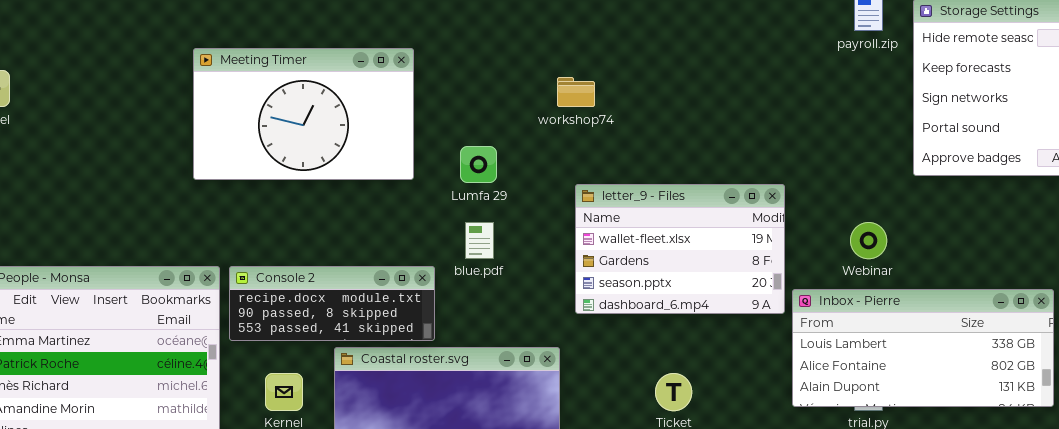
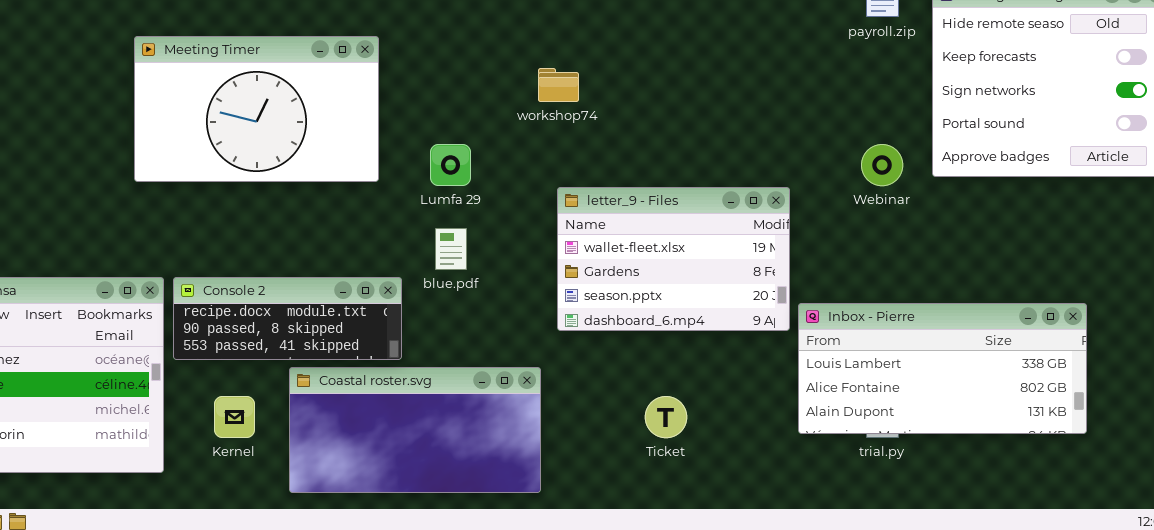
Webinar: [850,222,887,259] -> [861,144,903,186], moved

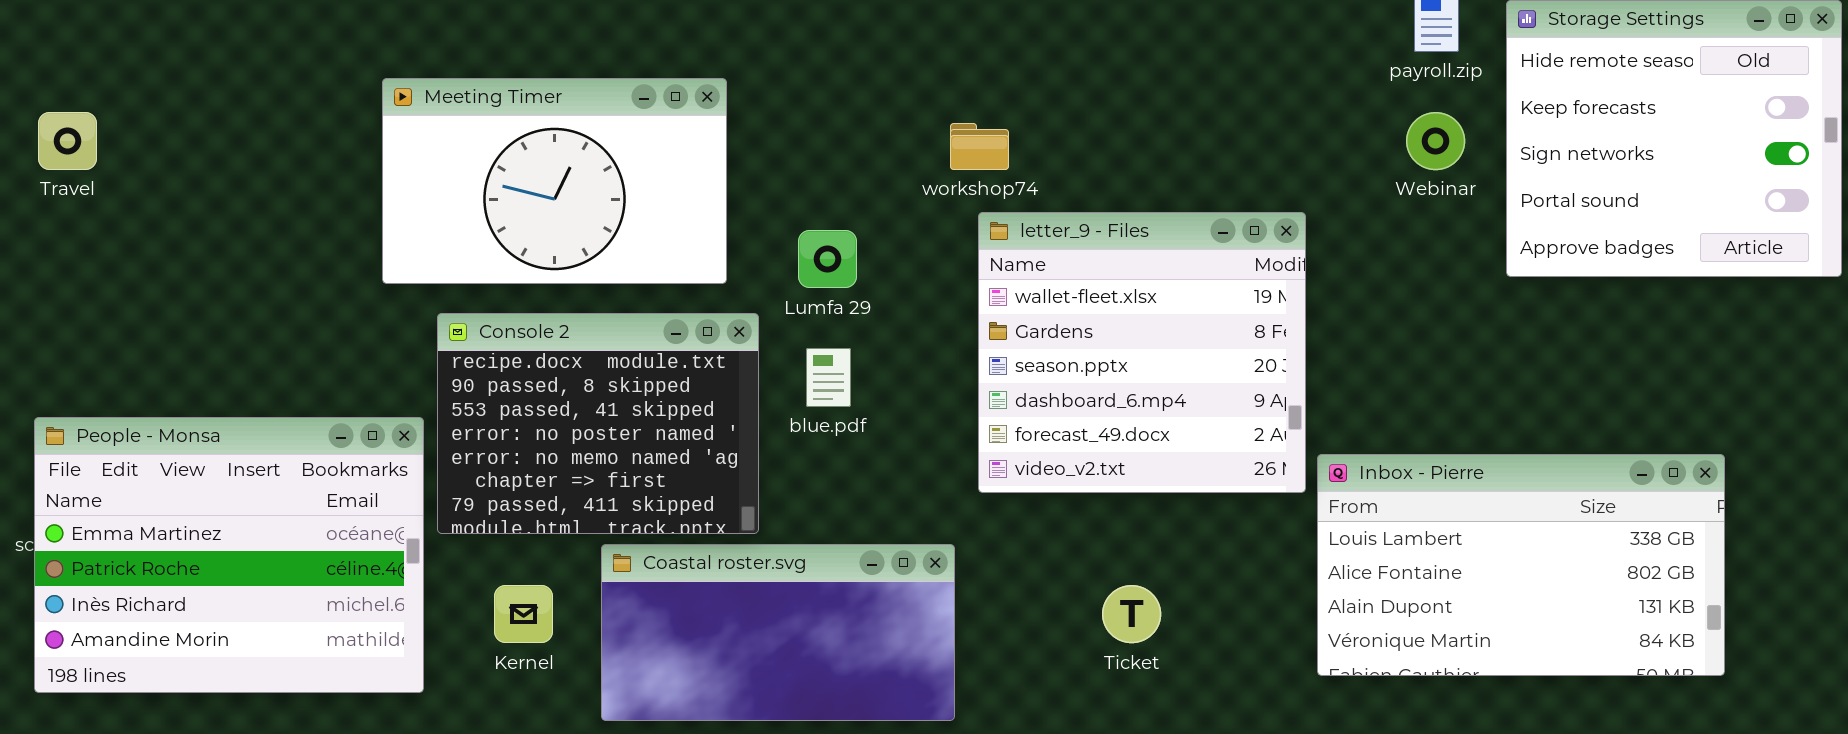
Webinar: [861,144,903,186] -> [1406,112,1465,170], moved
letter_9 - Files: [557,187,790,331] -> [978,212,1306,493], resized
Console 2: [173,277,402,360] -> [437,313,759,534], resized
Inbox - Pierre: [798,303,1087,434] -> [1317,454,1725,676], resized

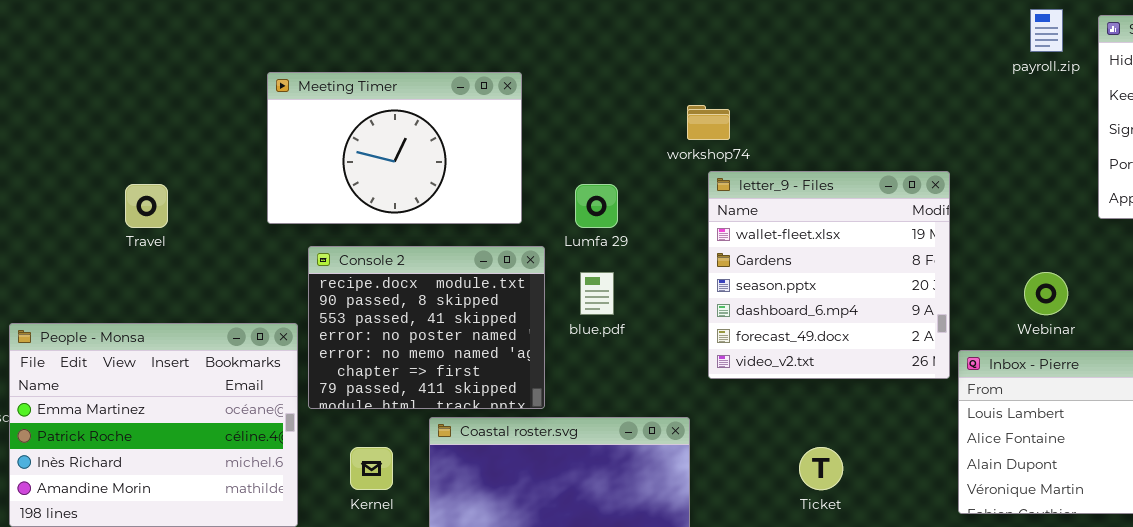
Travel: [38,112,97,170] -> [125,184,168,228], moved
Webinar: [1406,112,1465,170] -> [1024,272,1068,315], moved

